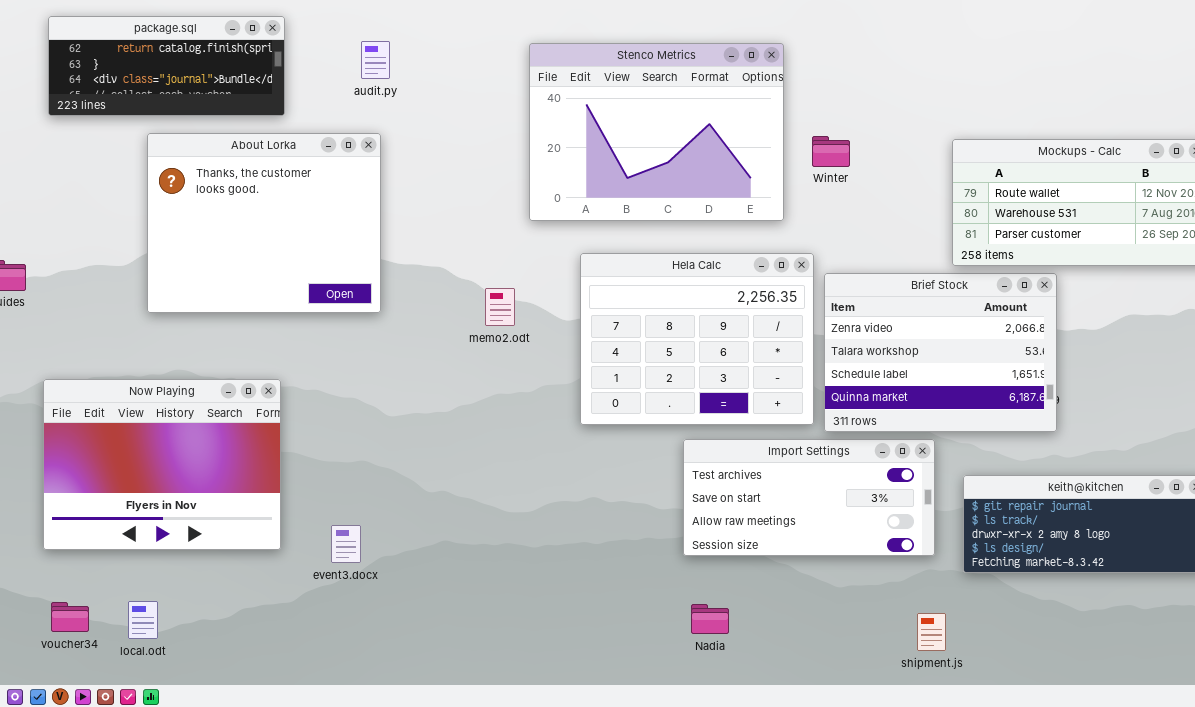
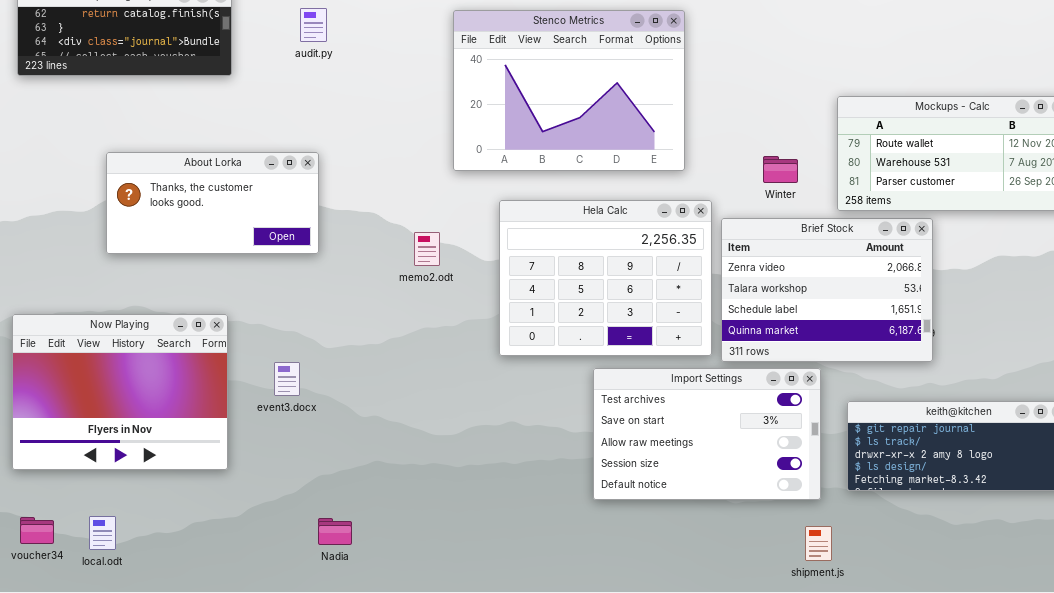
About Lorka: [147,133,381,313] -> [106,152,319,254], resized
Winter: [812,136,850,167] -> [763,156,798,183], moved
Import Settings: [683,439,935,556] -> [593,368,821,500], resized
event3.docx: [331,525,361,563] -> [274,362,300,396], moved
Nadia: [691,604,729,634] -> [318,518,352,545], moved

